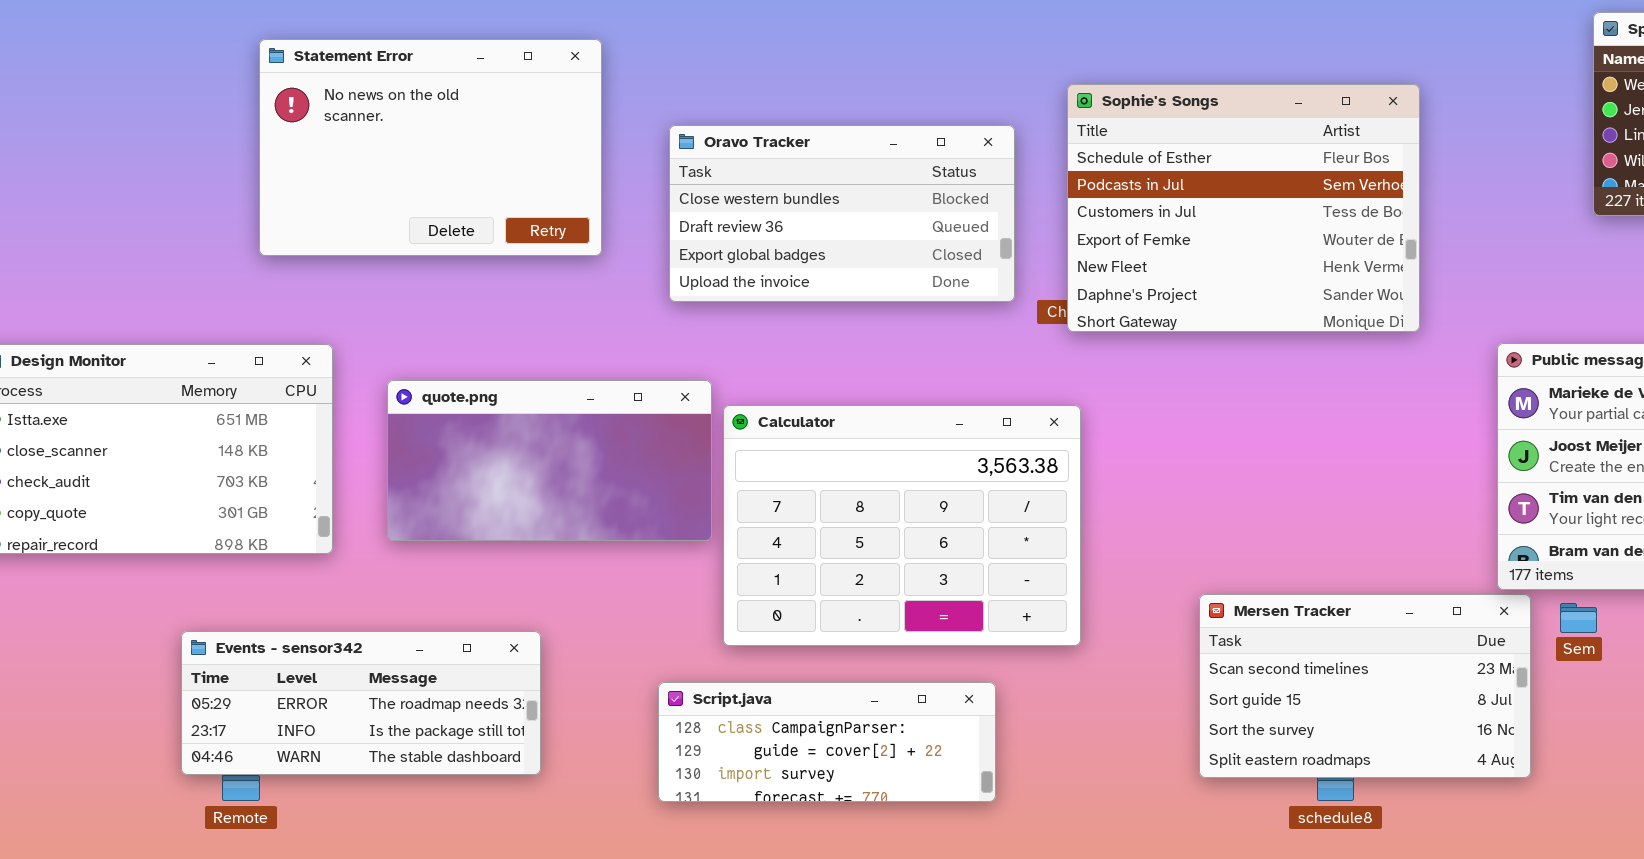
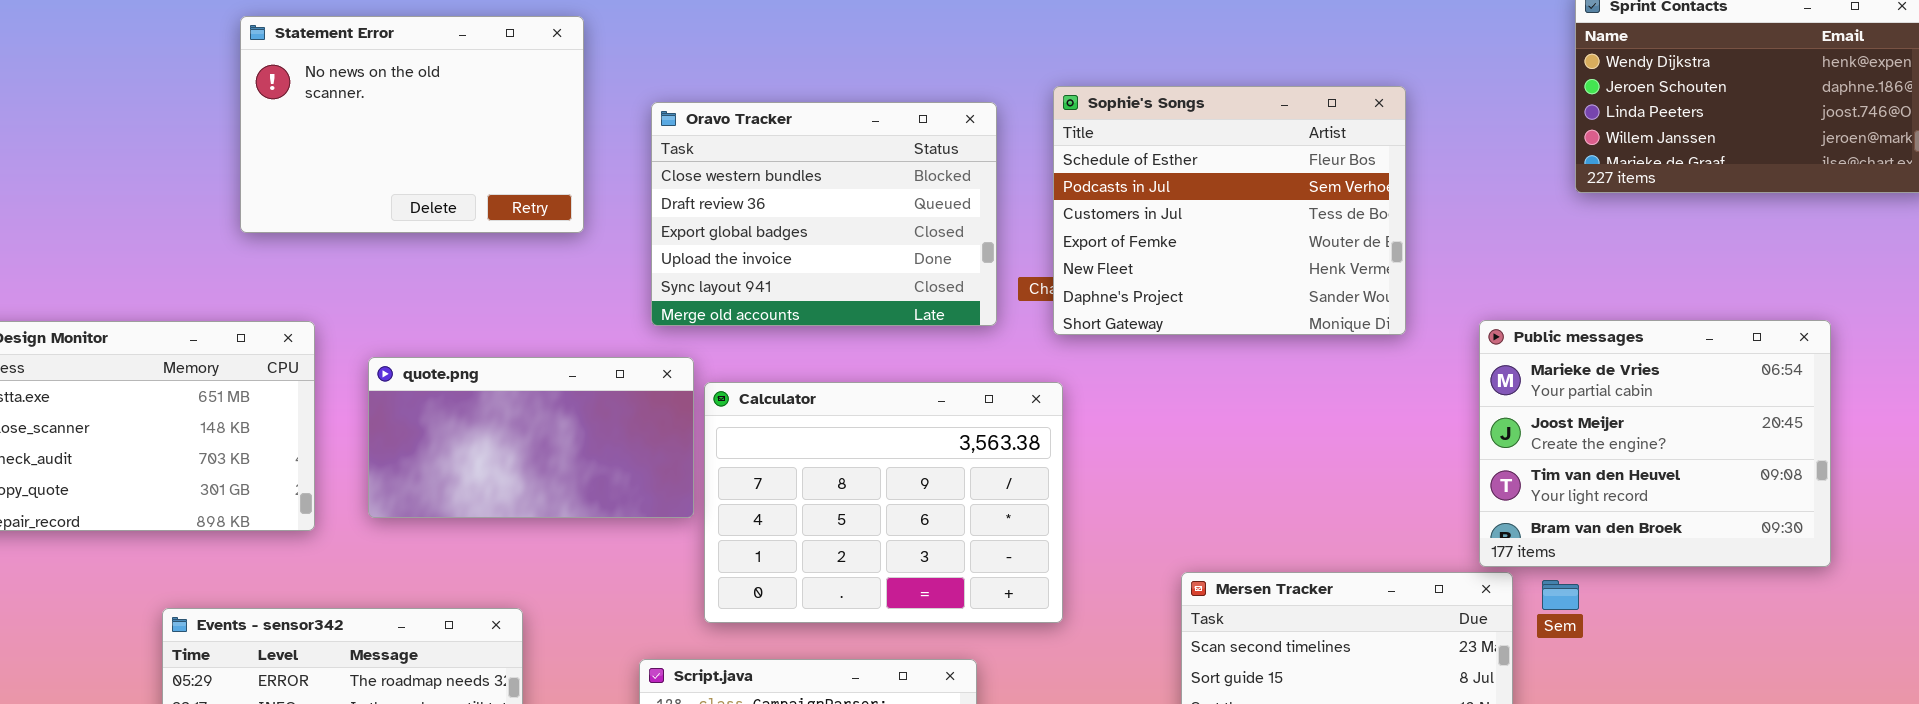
Sophie's Songs: [1067,84,1420,332] -> [1053,86,1406,335], moved
Oravo Tracker: [669,125,1015,302] -> [651,102,997,326], resized

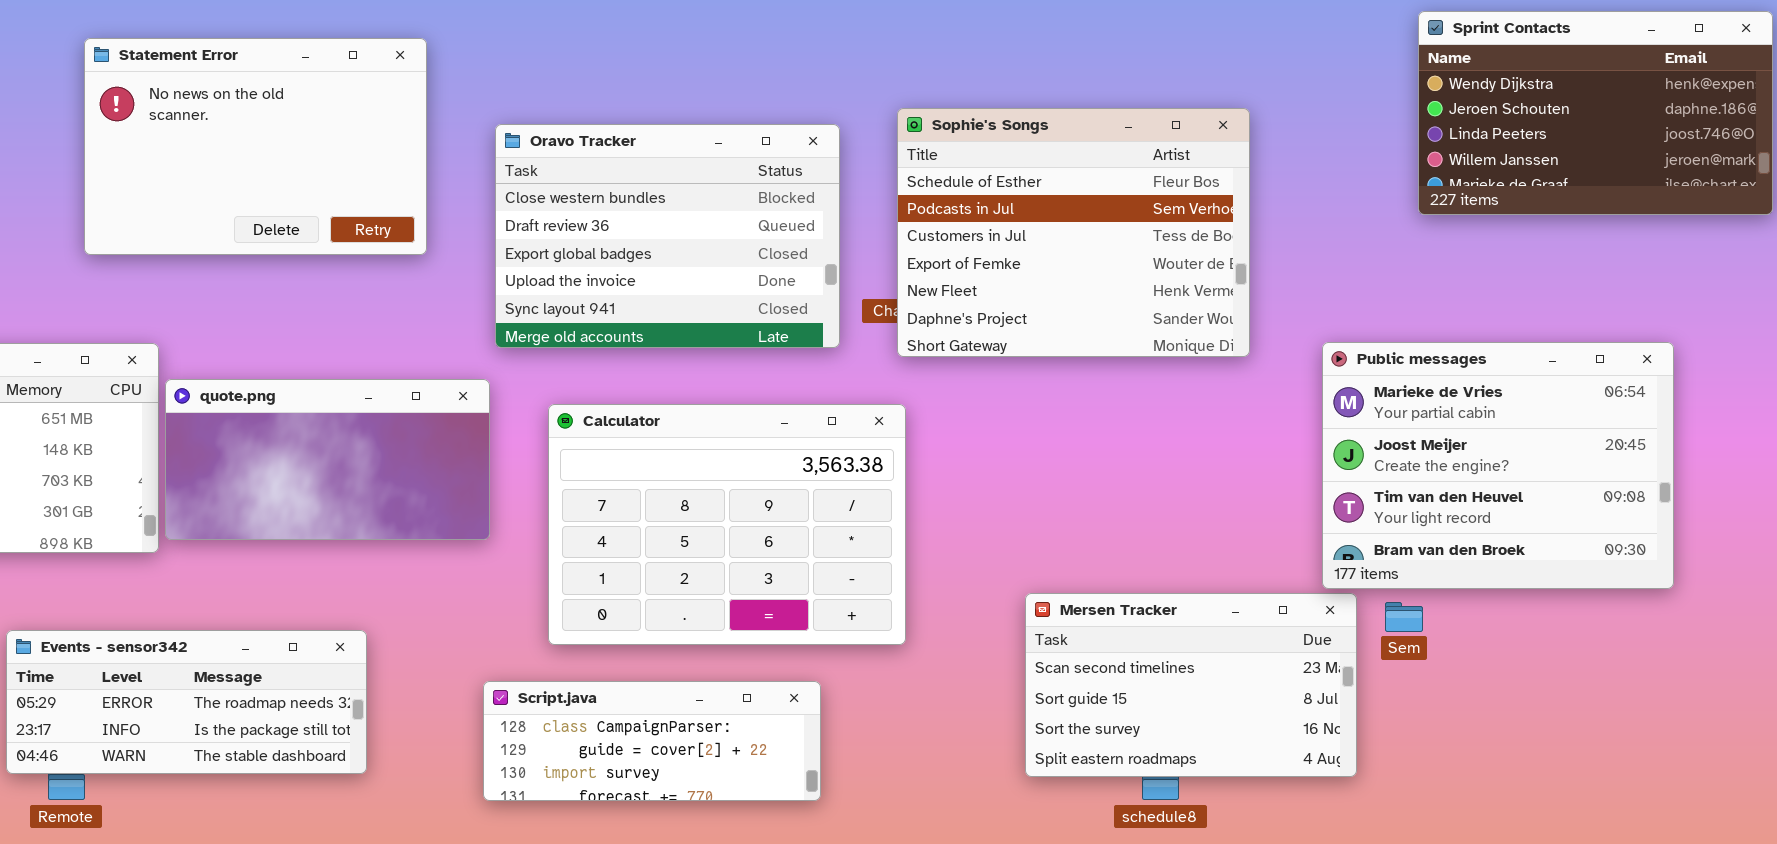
quote.png: [368,357,694,518] -> [165,379,490,540], moved

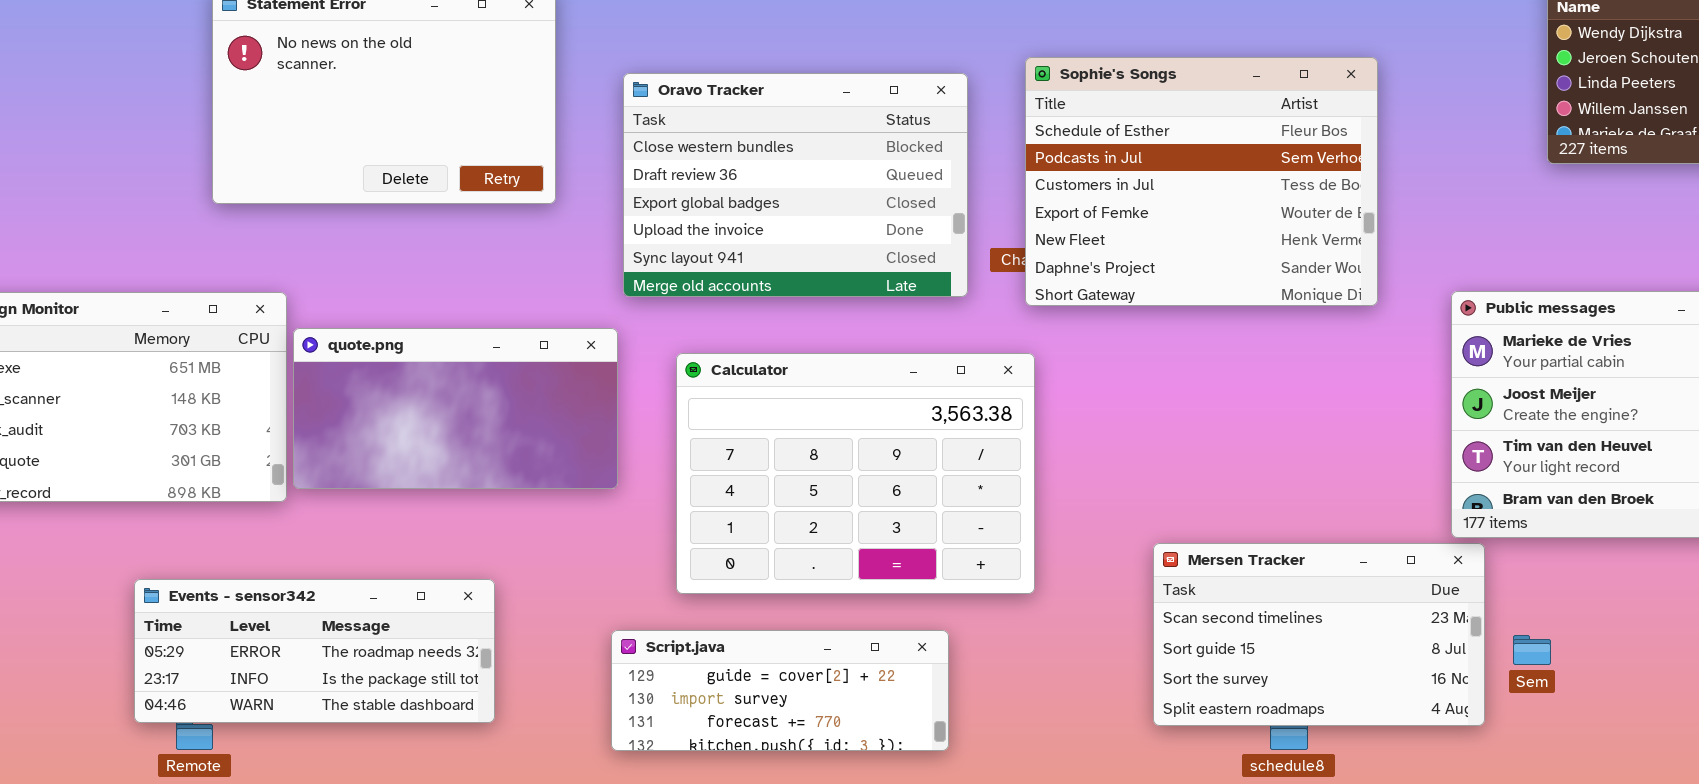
Sem: [1385,602,1423,632] -> [1513,635,1551,665], moved
Script.java: [483,681,821,801] -> [611,630,949,751], scrolled down 1 row

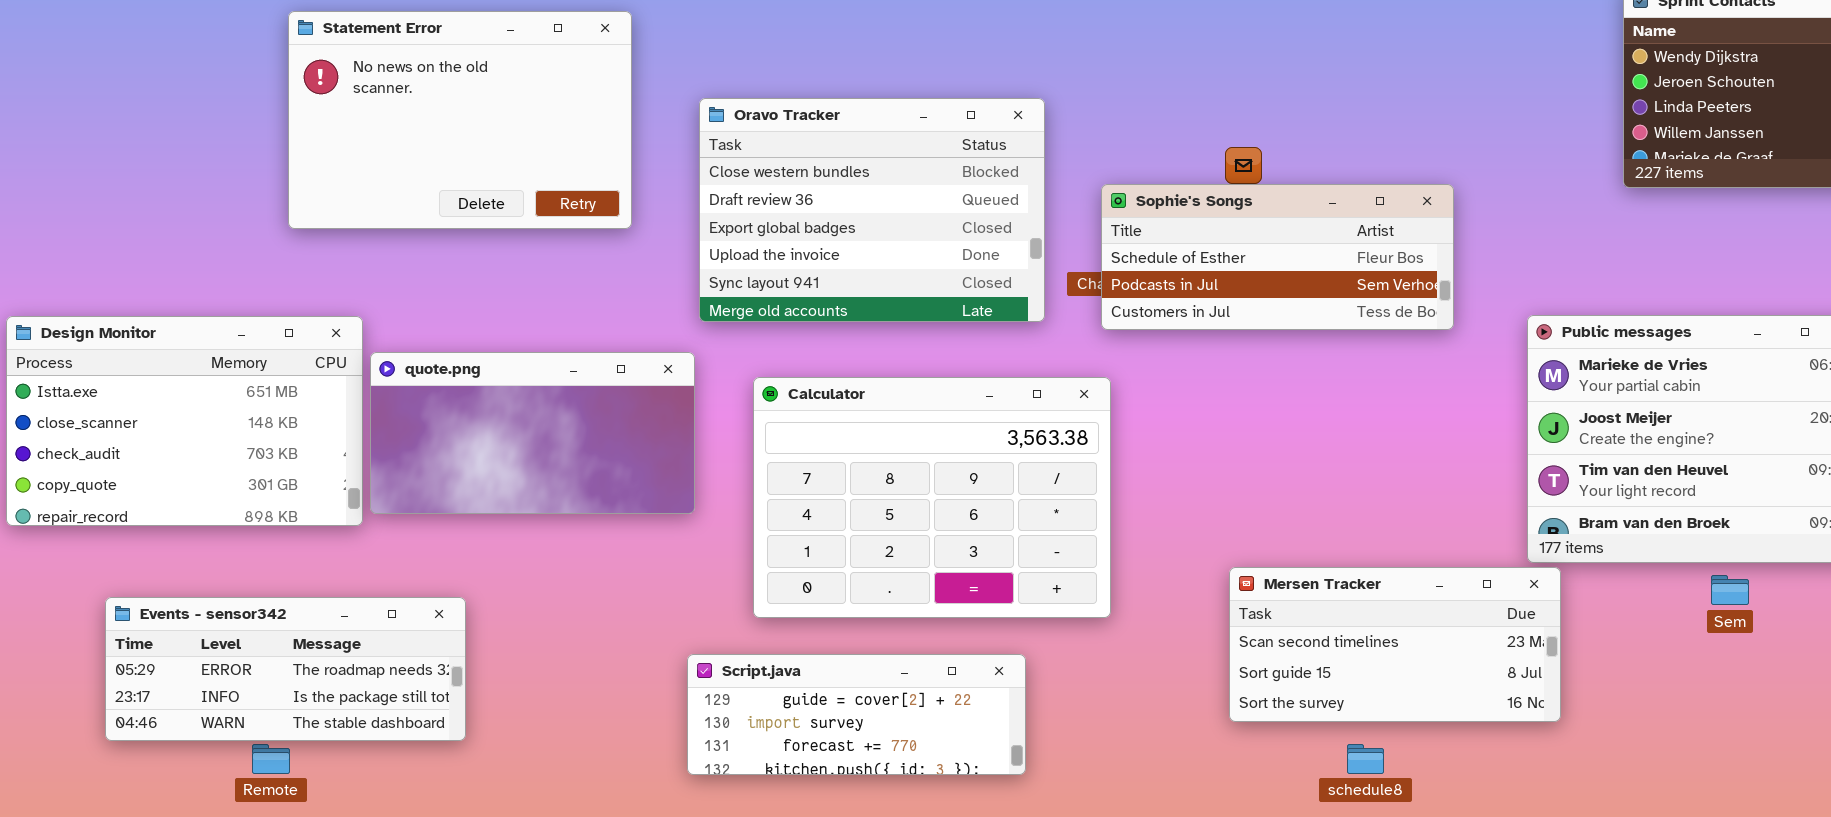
Sophie's Songs: [1025,57,1378,306] -> [1101,184,1454,330], resized
Mersen Tracker: [1153,543,1485,726] -> [1229,567,1561,722], resized
Events - sensor342: [134,579,495,723] -> [105,597,466,741], moved
Sem: [1513,635,1551,665] -> [1711,575,1749,605], moved

